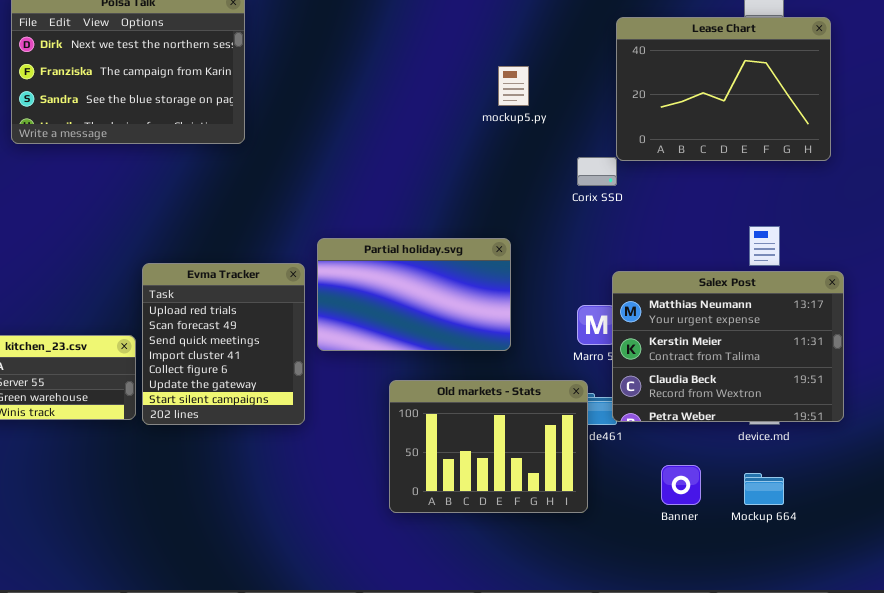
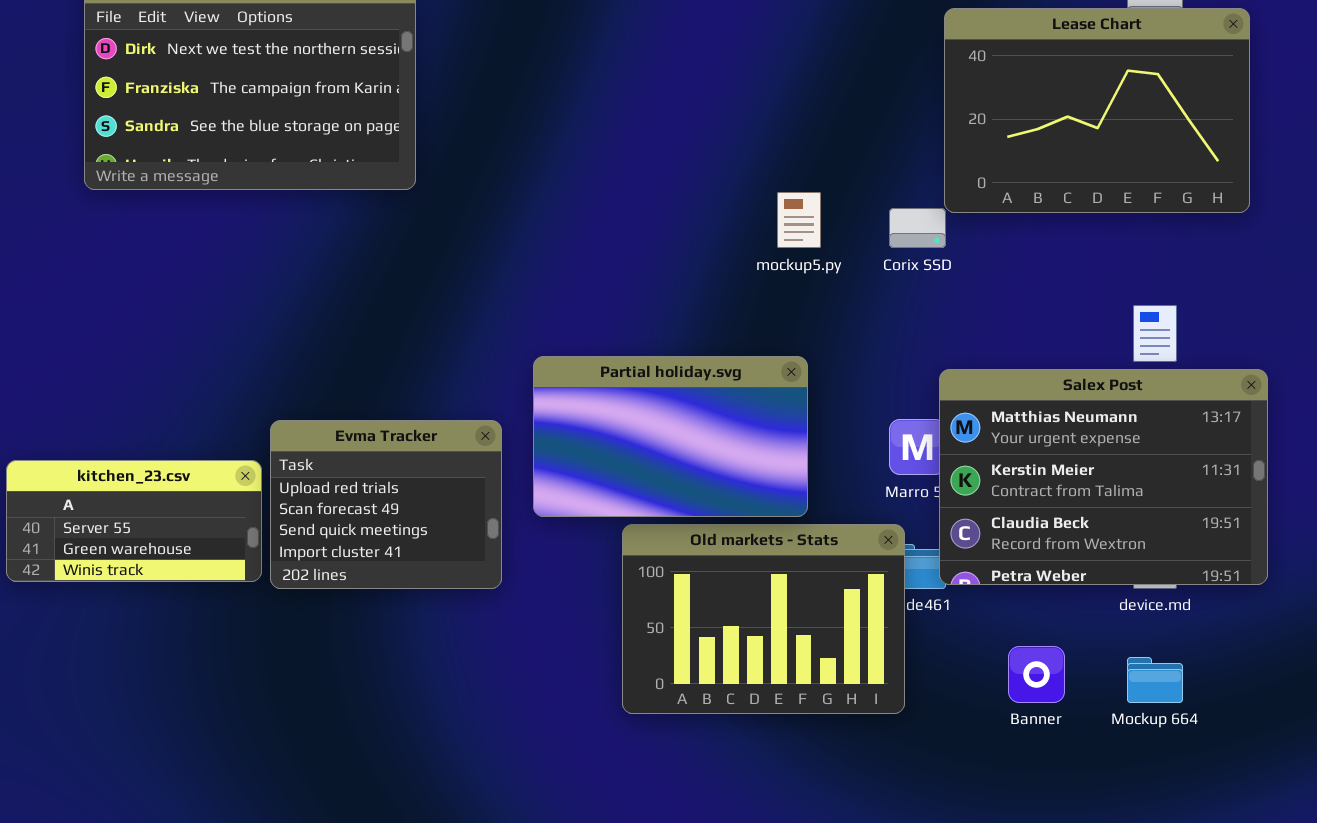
mockup5.py: [498,66,529,106] -> [777,192,821,248], moved
Partial holiday.svg: [317,238,511,351] -> [533,356,808,517], moved
Evma Tracker: [142,263,305,425] -> [270,420,502,589], resized

